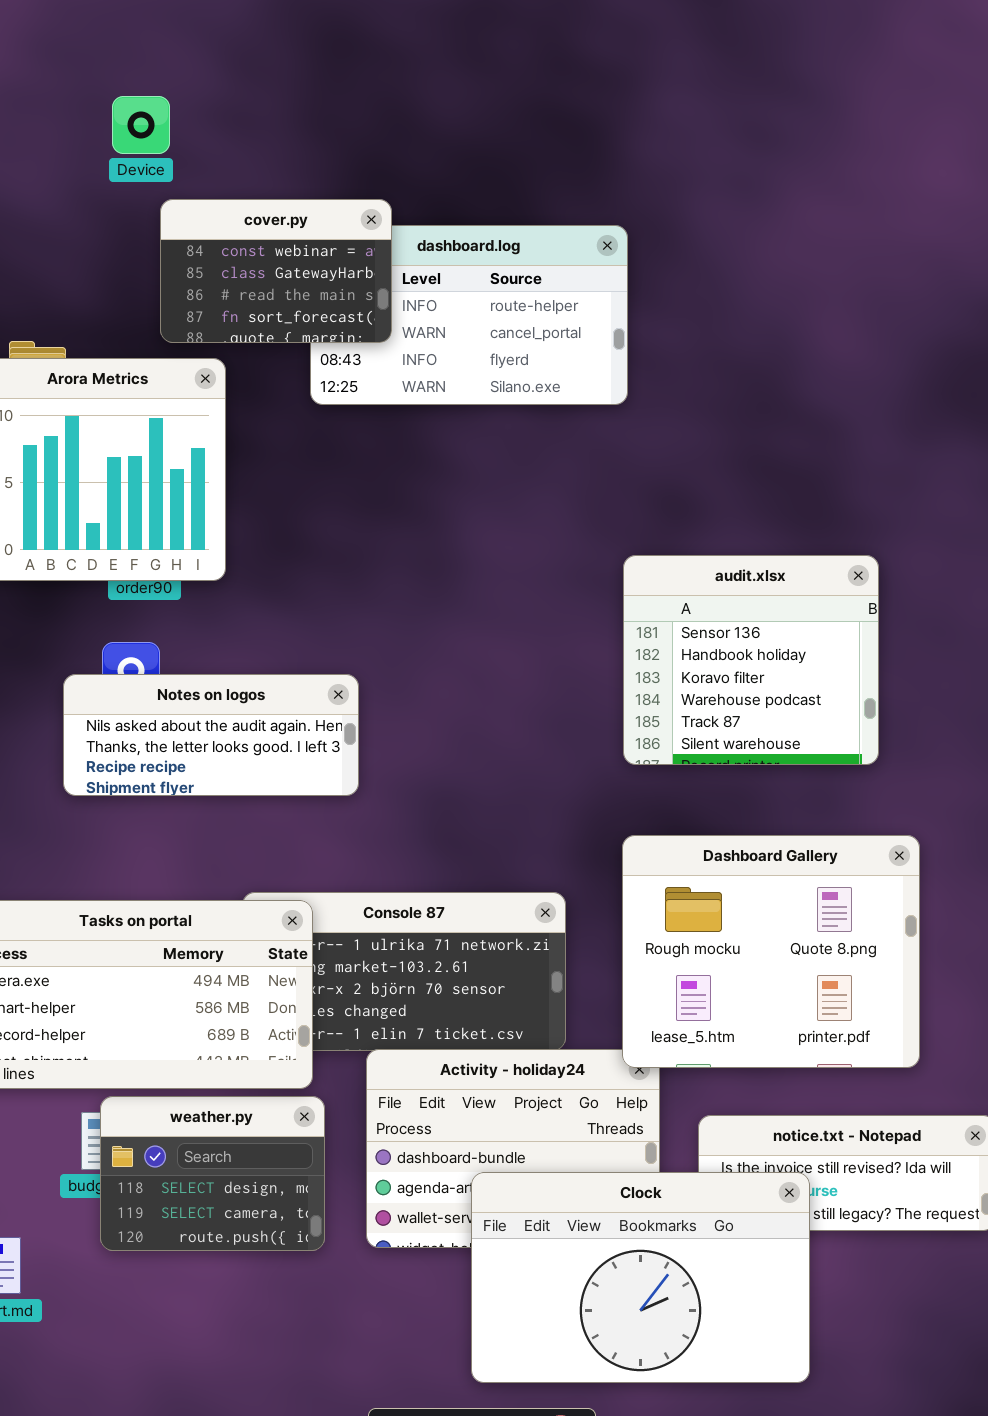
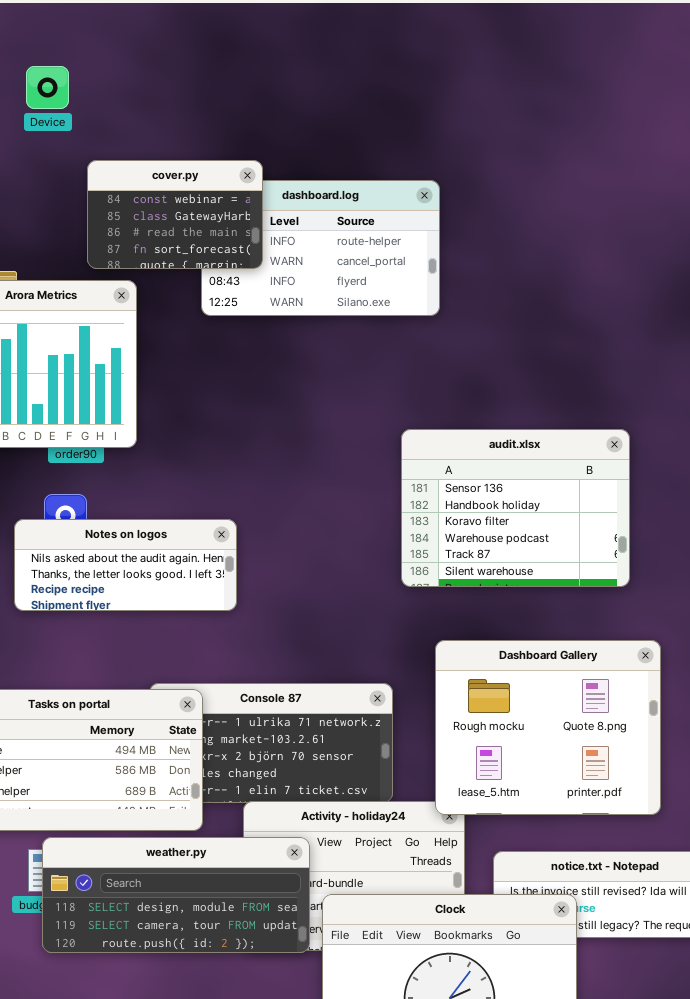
Device: [112,96,170,154] -> [26,66,69,109], moved
audit.xlsx: [623,555,879,765] -> [401,429,630,587], resized
weather.py: [100,1096,325,1251] -> [42,837,310,953], resized

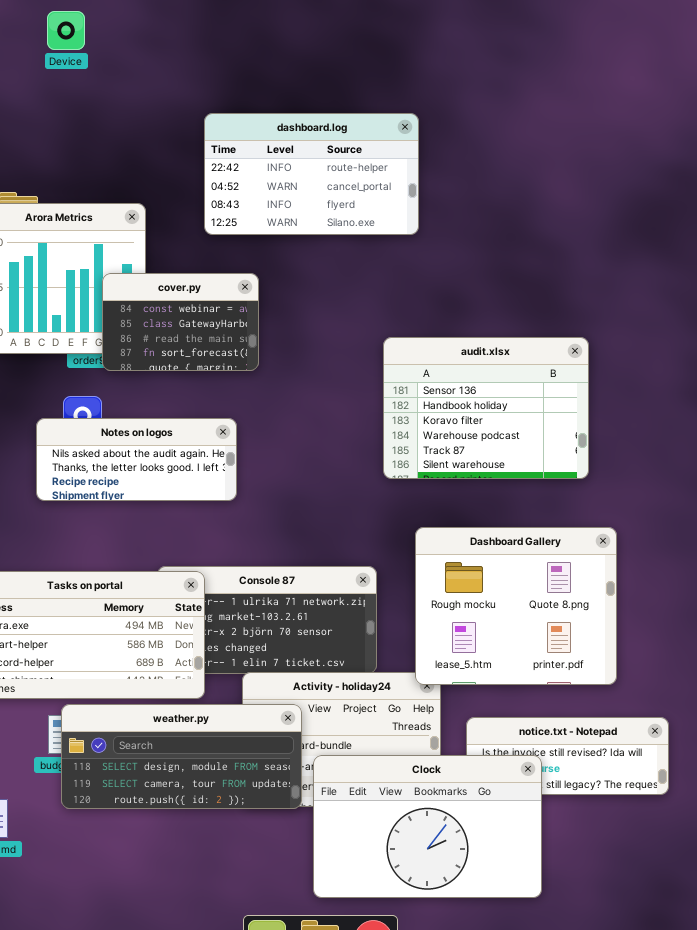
cover.py: [87,160,263,269] -> [102,273,259,371], moved

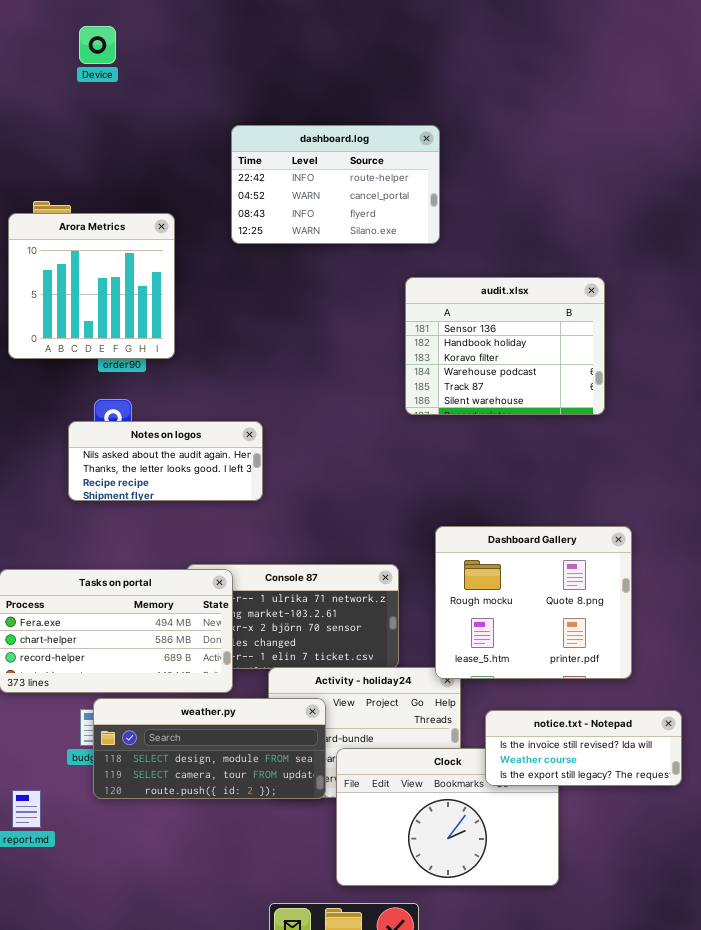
cover.py: [102,273,259,371] -> none, closed
audit.xlsx: [383,337,589,479] -> [405,277,605,415], moved
notice.txt - Notepad: [466,717,669,795] -> [485,710,682,786], raised

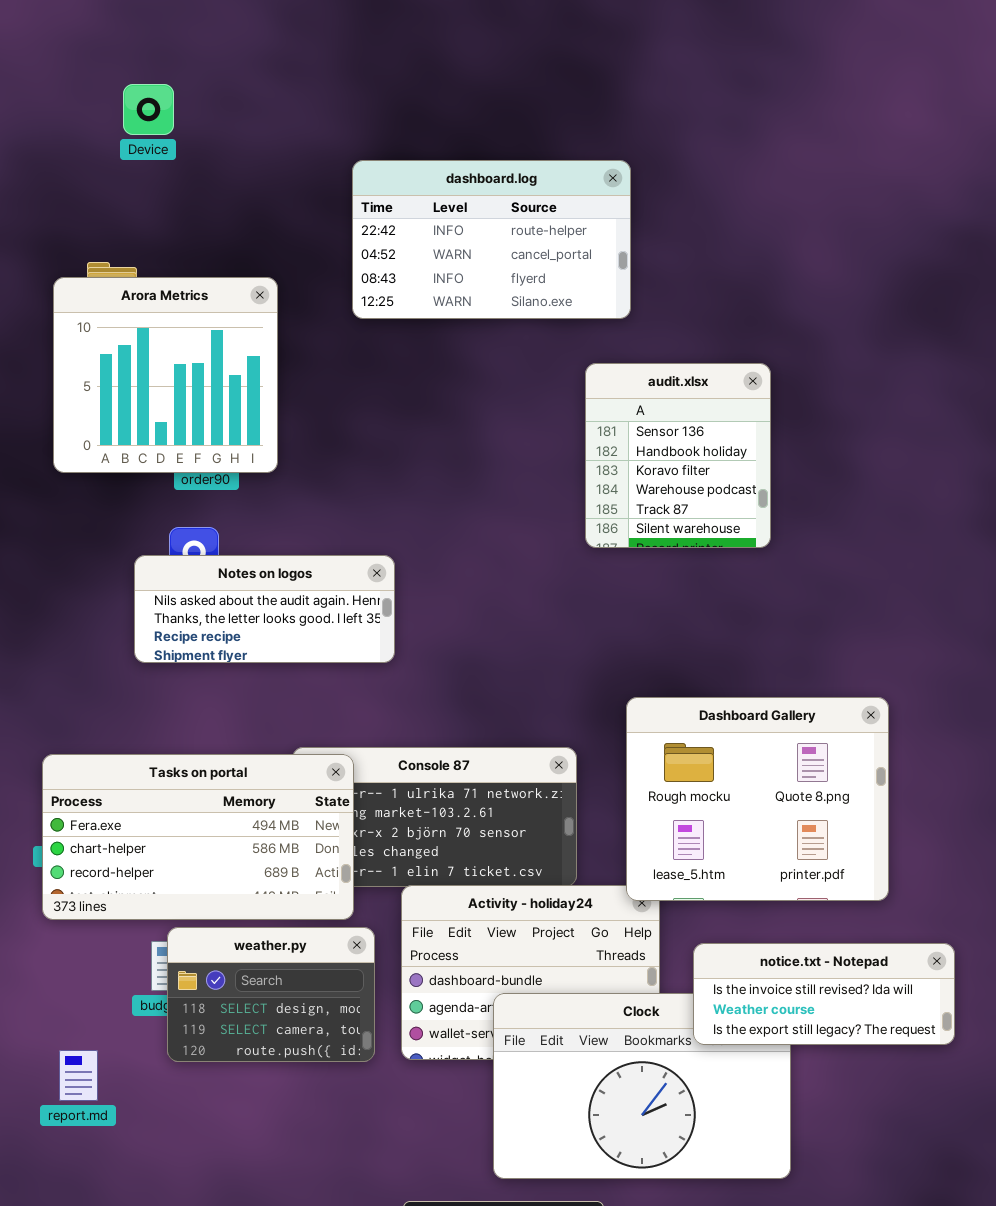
Device: [79,26,116,64] -> [123,84,174,135], moved
audit.xlsx: [405,277,605,415] -> [585,363,771,548], resized
weather.py: [93,698,326,799] -> [167,927,375,1062], resized

